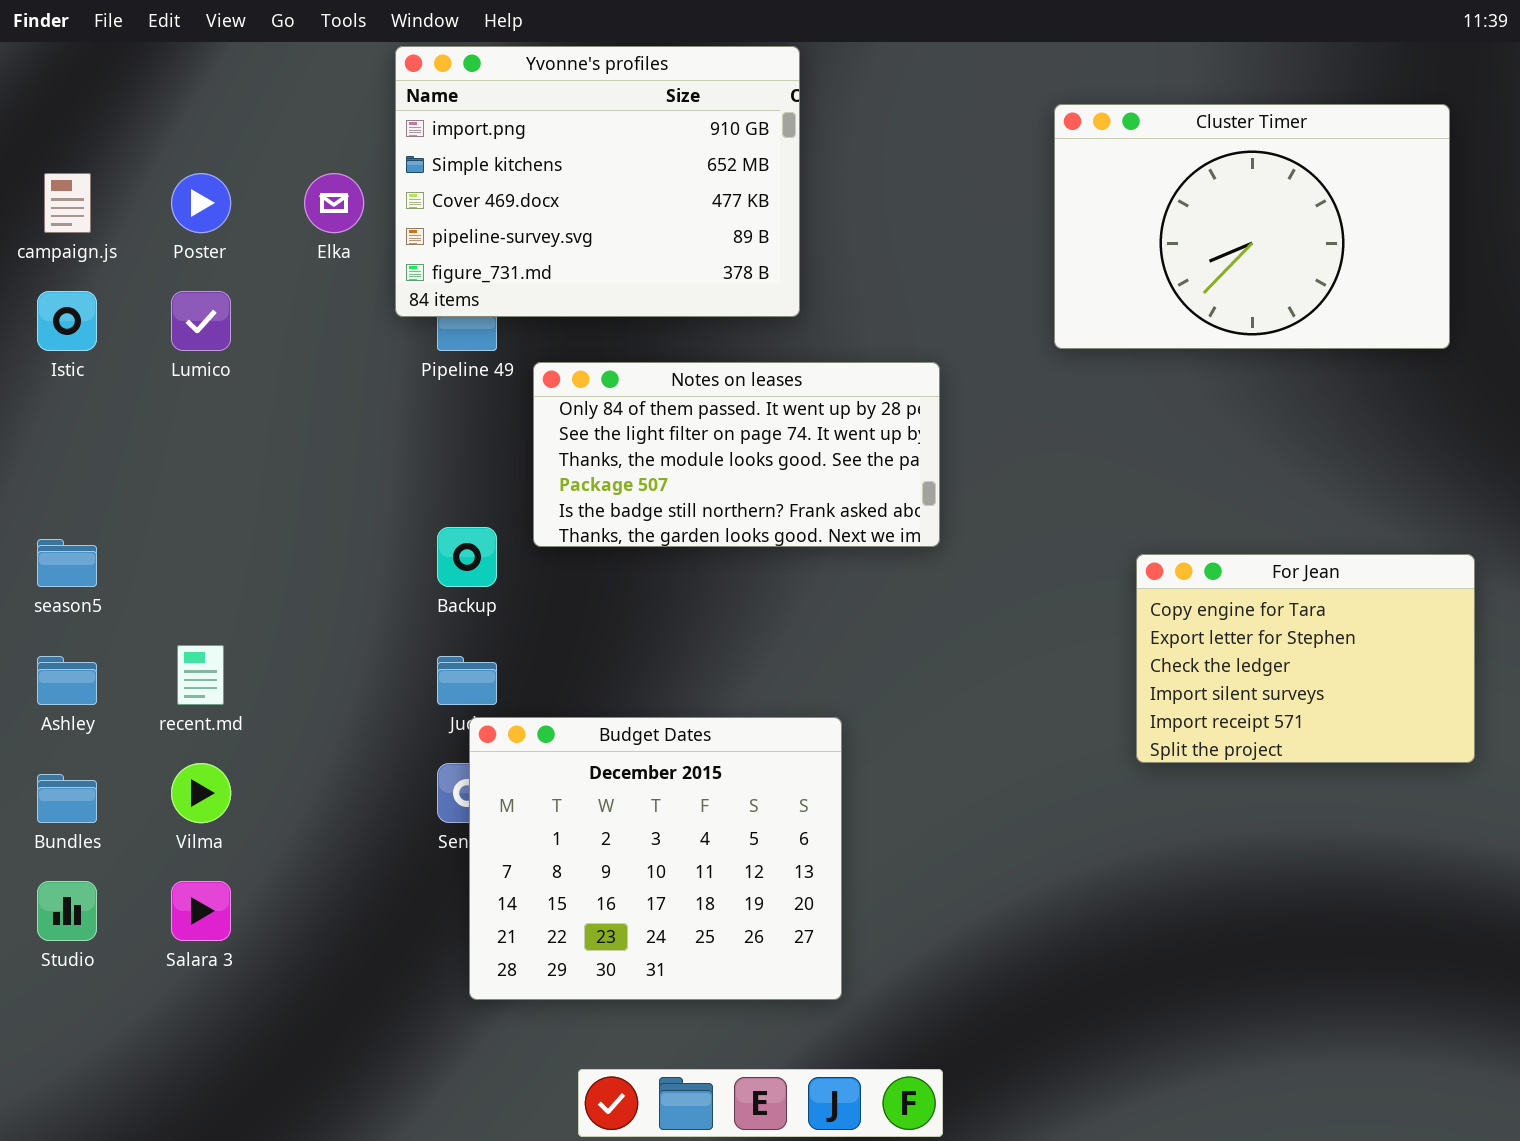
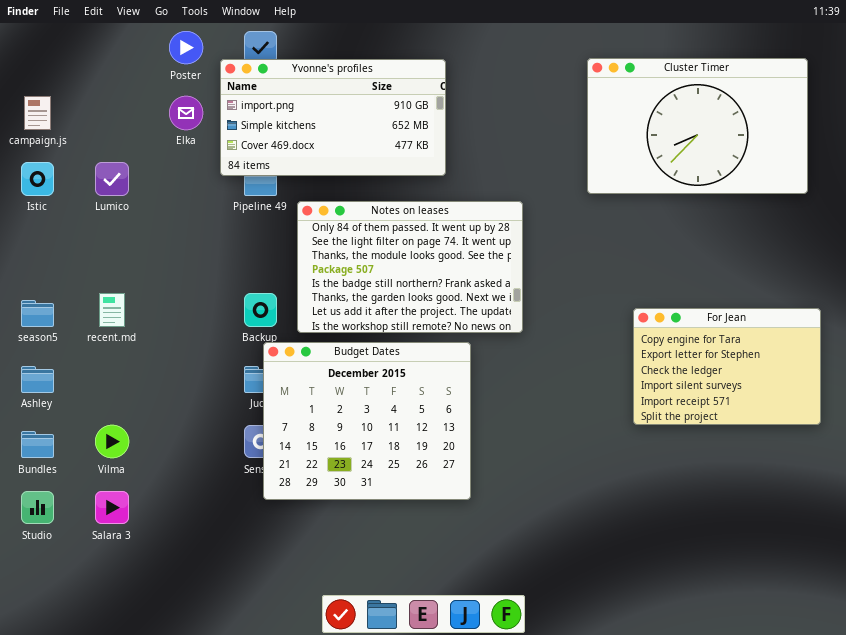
Yvonne's profiles: [395,46,800,317] -> [220,59,446,176], resized
Poster: [171,173,231,233] -> [169,31,203,64], moved
Notes on leases: [533,362,940,547] -> [297,201,523,333], resized
recent.md: [177,645,224,705] -> [99,293,125,327], moved
Budget Dates: [469,717,842,1000] -> [263,342,471,500], moved

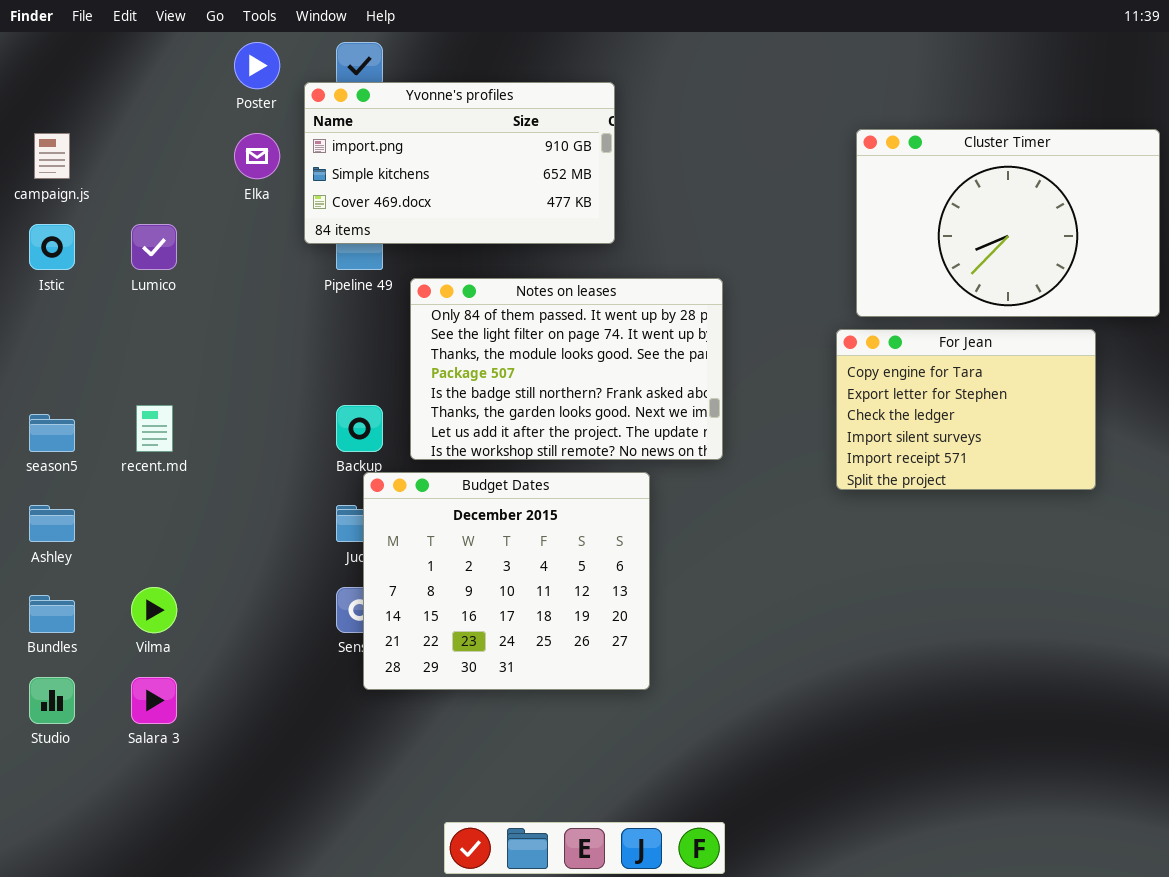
Cluster Timer: [587,58,808,194] -> [856,129,1160,317], moved
For Jean: [633,308,821,425] -> [836,329,1096,490], moved

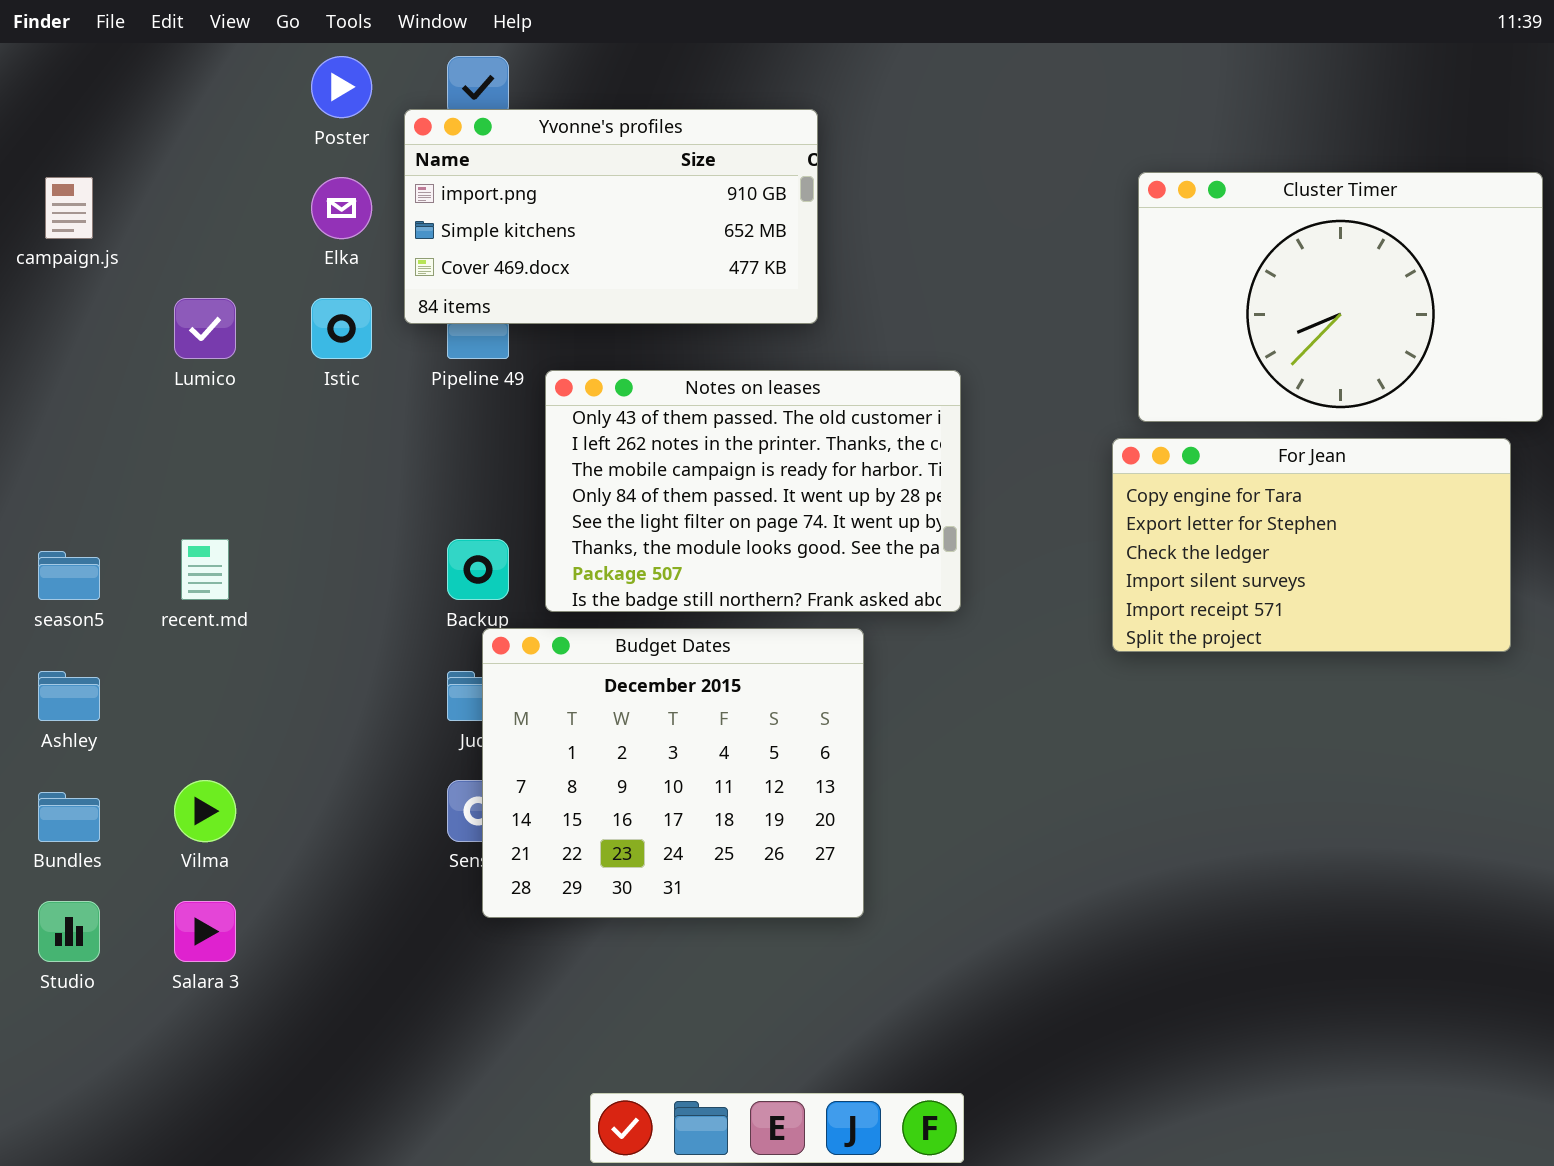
Istic: [29,224,75,270] -> [311,298,372,359], moved
Notes on leases: [410,278,723,460] -> [545,370,961,612], scrolled up 3 rows
For Jean: [836,329,1096,490] -> [1112,438,1511,652], resized

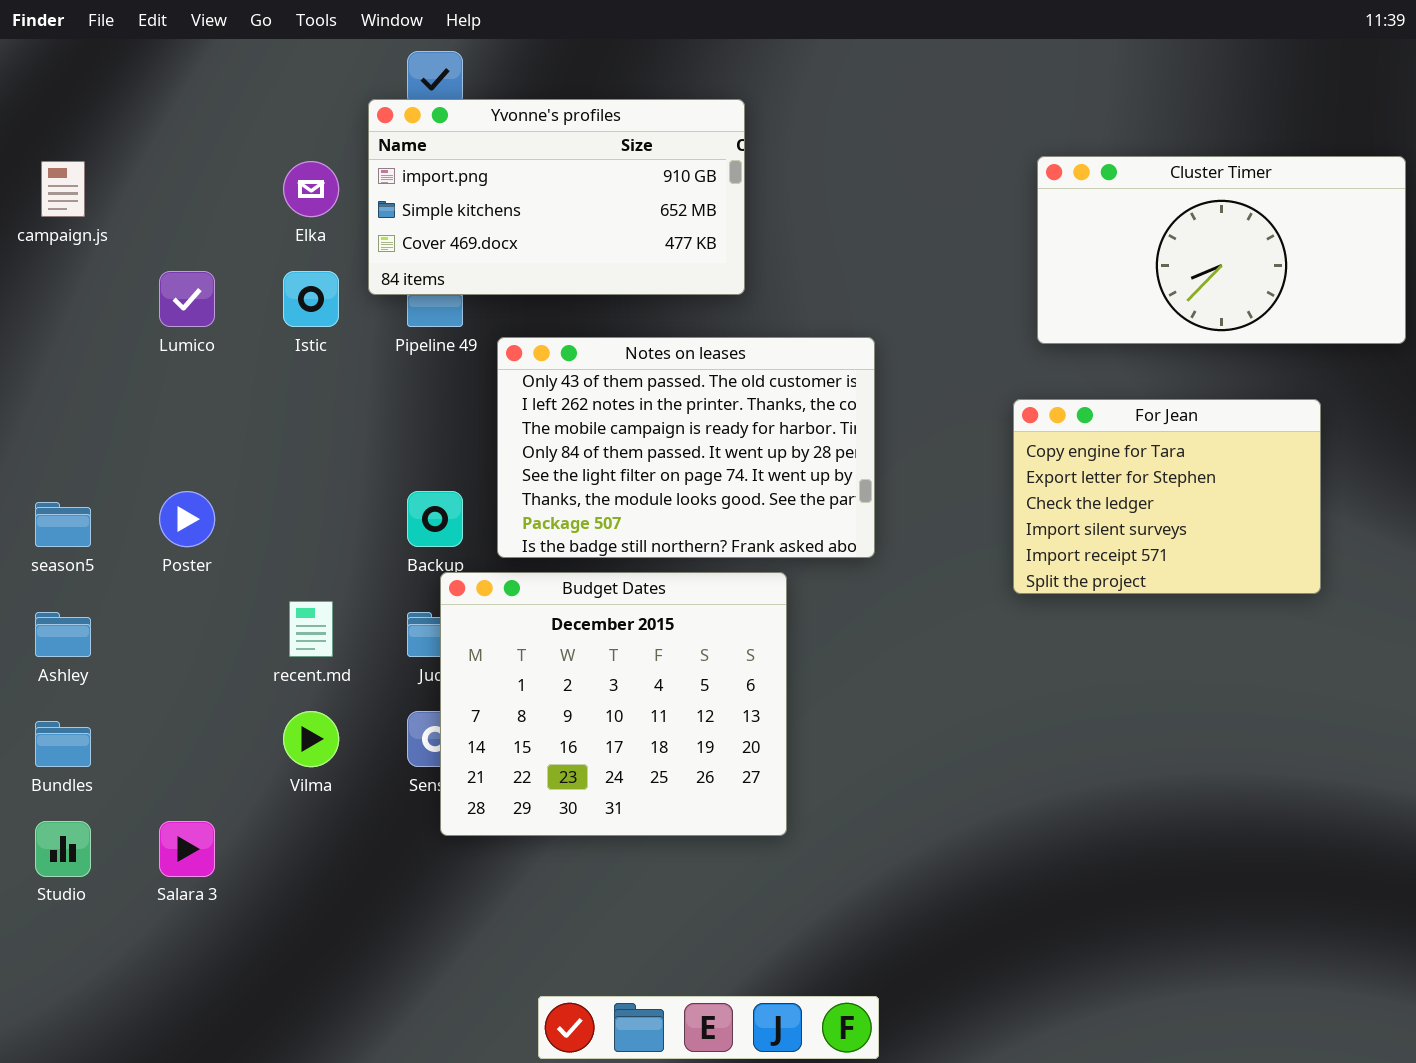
Poster: [311,56,372,118] -> [159,491,215,547], moved
Cluster Timer: [1138,172,1543,422] -> [1037,156,1406,344], resized
For Jean: [1112,438,1511,652] -> [1013,399,1321,594], resized
recent.md: [181,539,229,600] -> [289,601,333,657], moved
Vilma: [174,780,236,842] -> [283,711,339,767], moved

